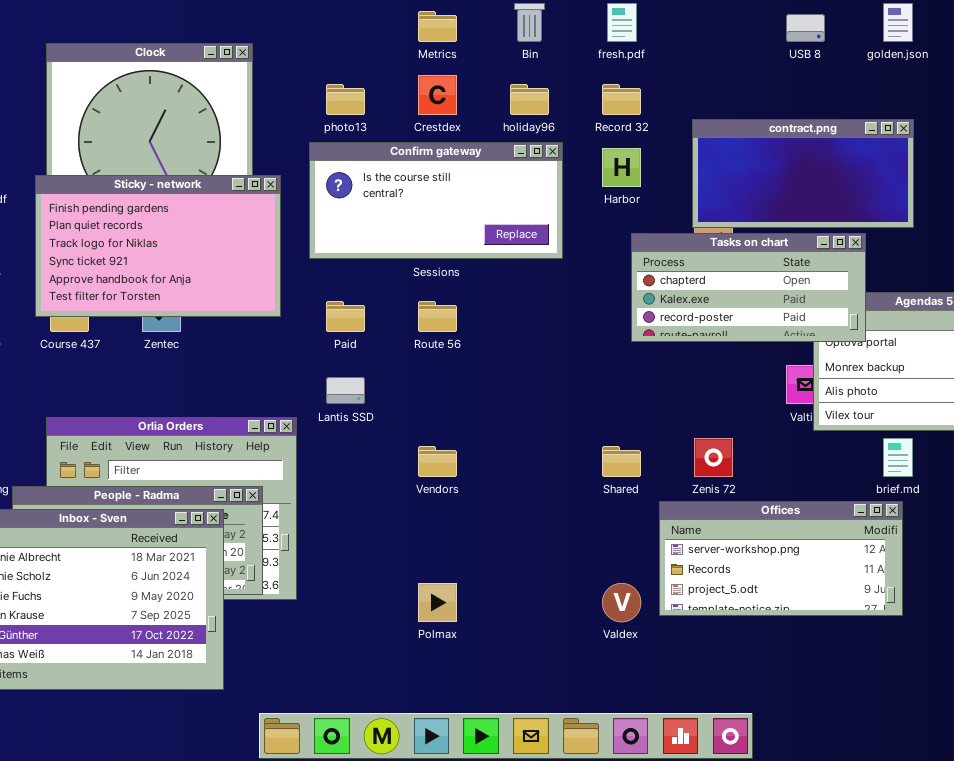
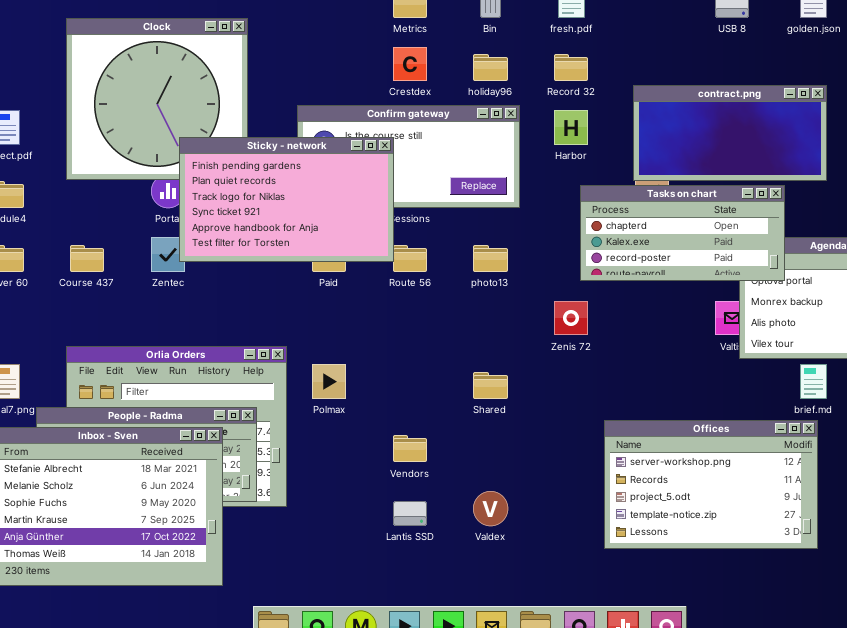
photo13: [326,84,365,115] -> [473,245,508,272], moved
Sticky - network: [35,175,281,317] -> [179,137,394,262], moved
Lantis SSD: [326,377,365,404] -> [393,501,427,526], moved
Zenis 72: [694,438,733,477] -> [554,301,588,335], moved
Vendors: [418,446,457,477] -> [393,435,427,462], moved
Shared: [602,446,641,477] -> [473,372,508,399], moved
Offices: [659,501,903,616] -> [604,420,818,549], resized
Polmax: [418,583,457,622] -> [312,364,346,399], moved
Valdex: [602,583,641,622] -> [473,491,508,526], moved

